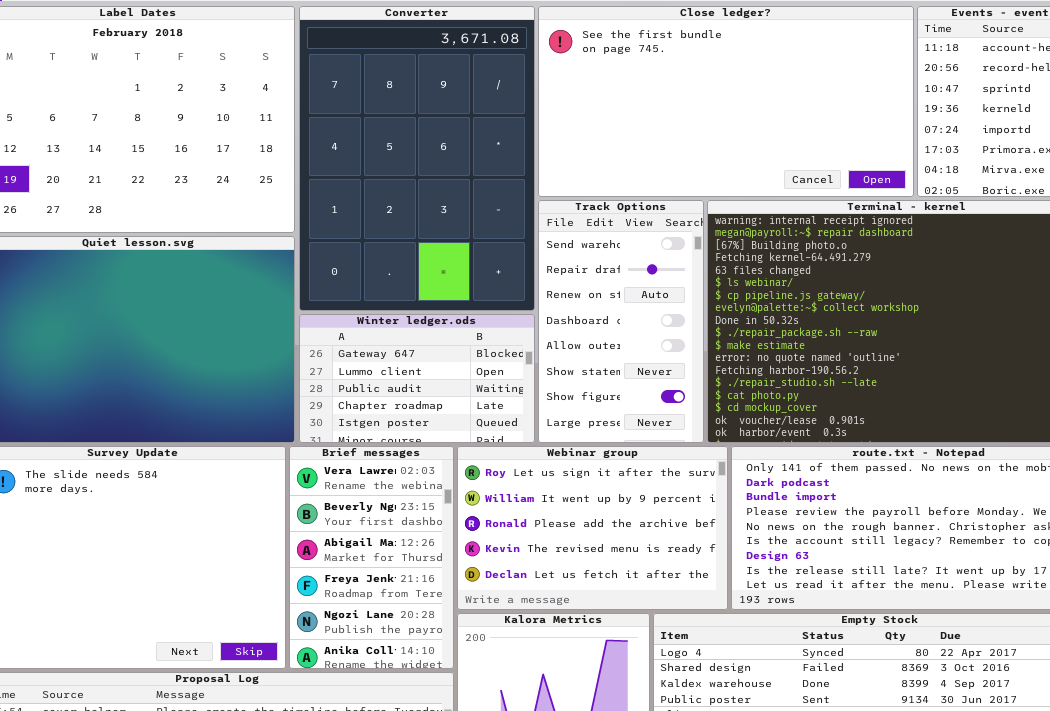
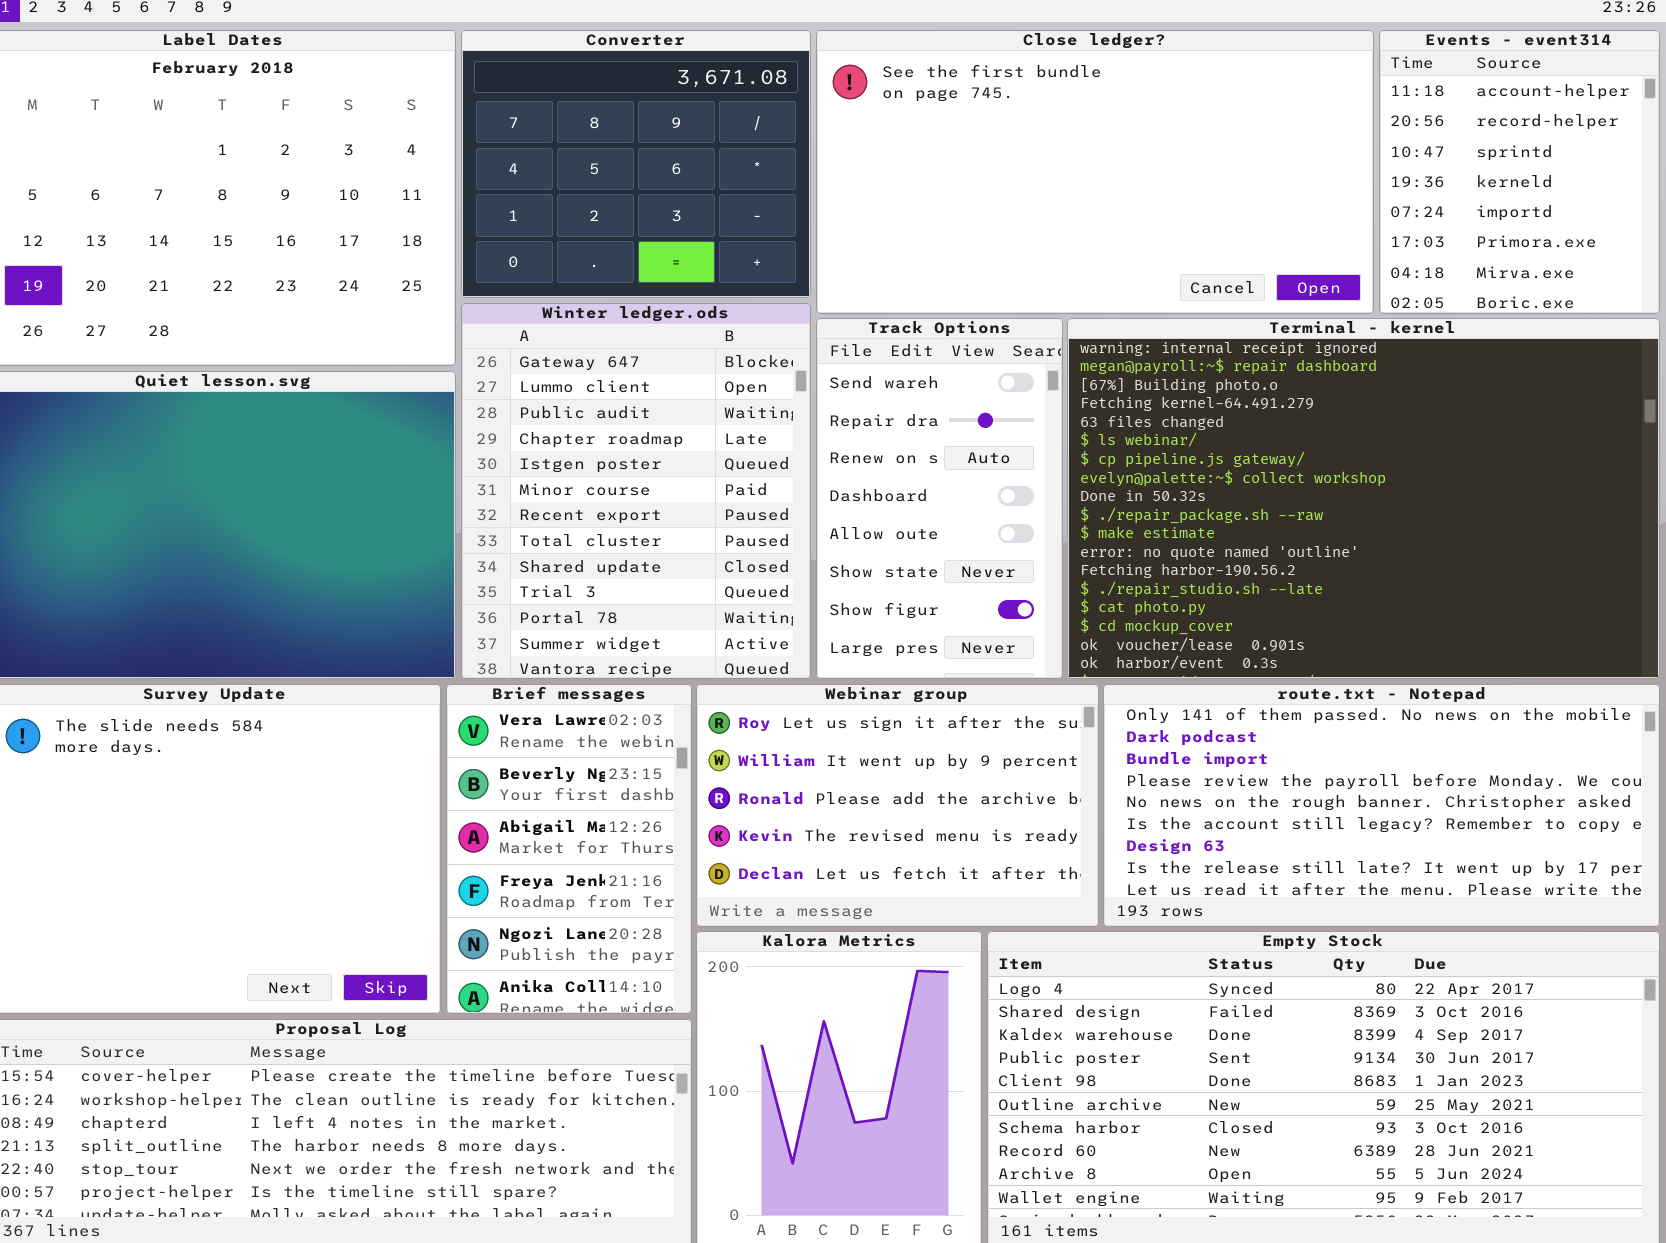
Converter: [299,6,535,311] -> [461,30,811,298], resized
Winter ledger.ods: [299,314,535,443] -> [461,303,811,679], resized

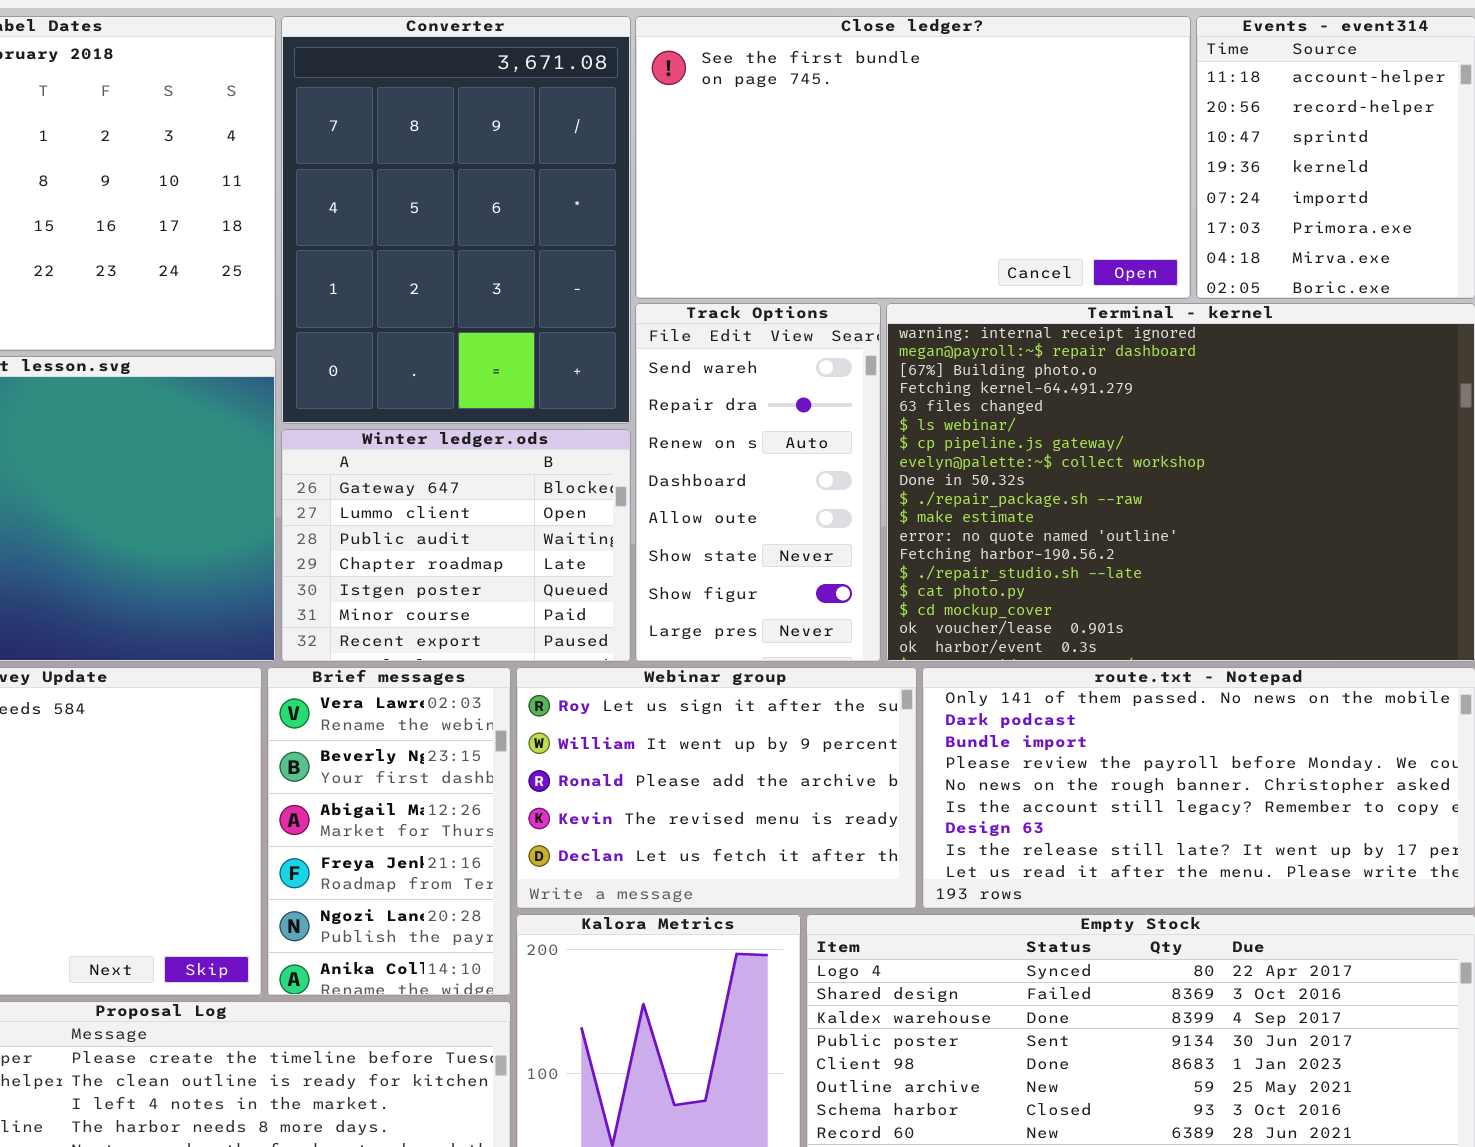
Converter: [461,30,811,298] -> [281,16,631,424], resized
Winter ledger.ods: [461,303,811,679] -> [281,429,631,662], resized

